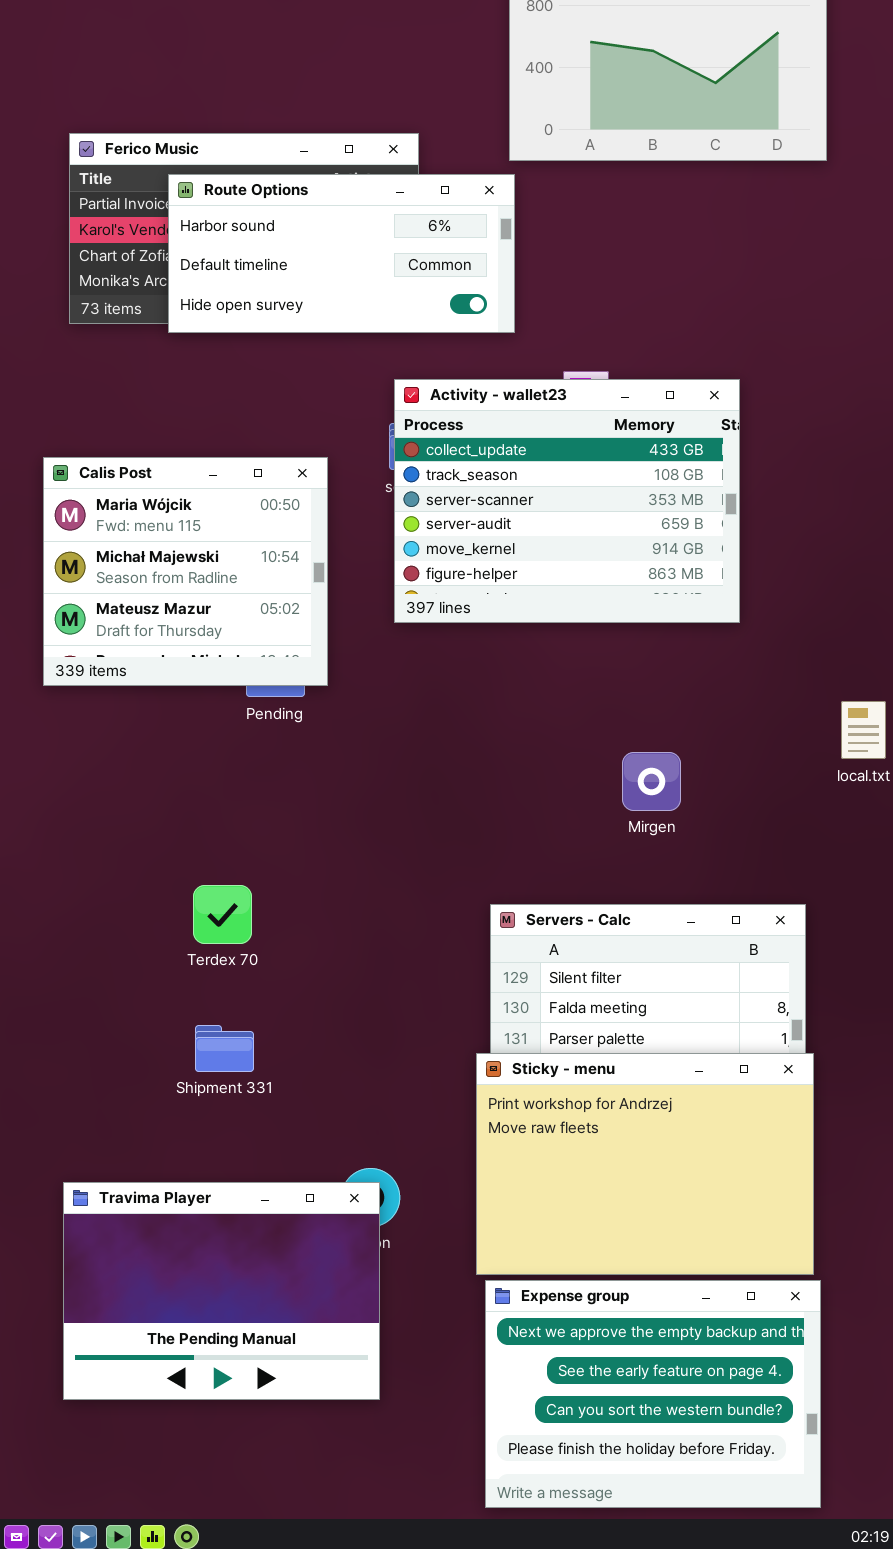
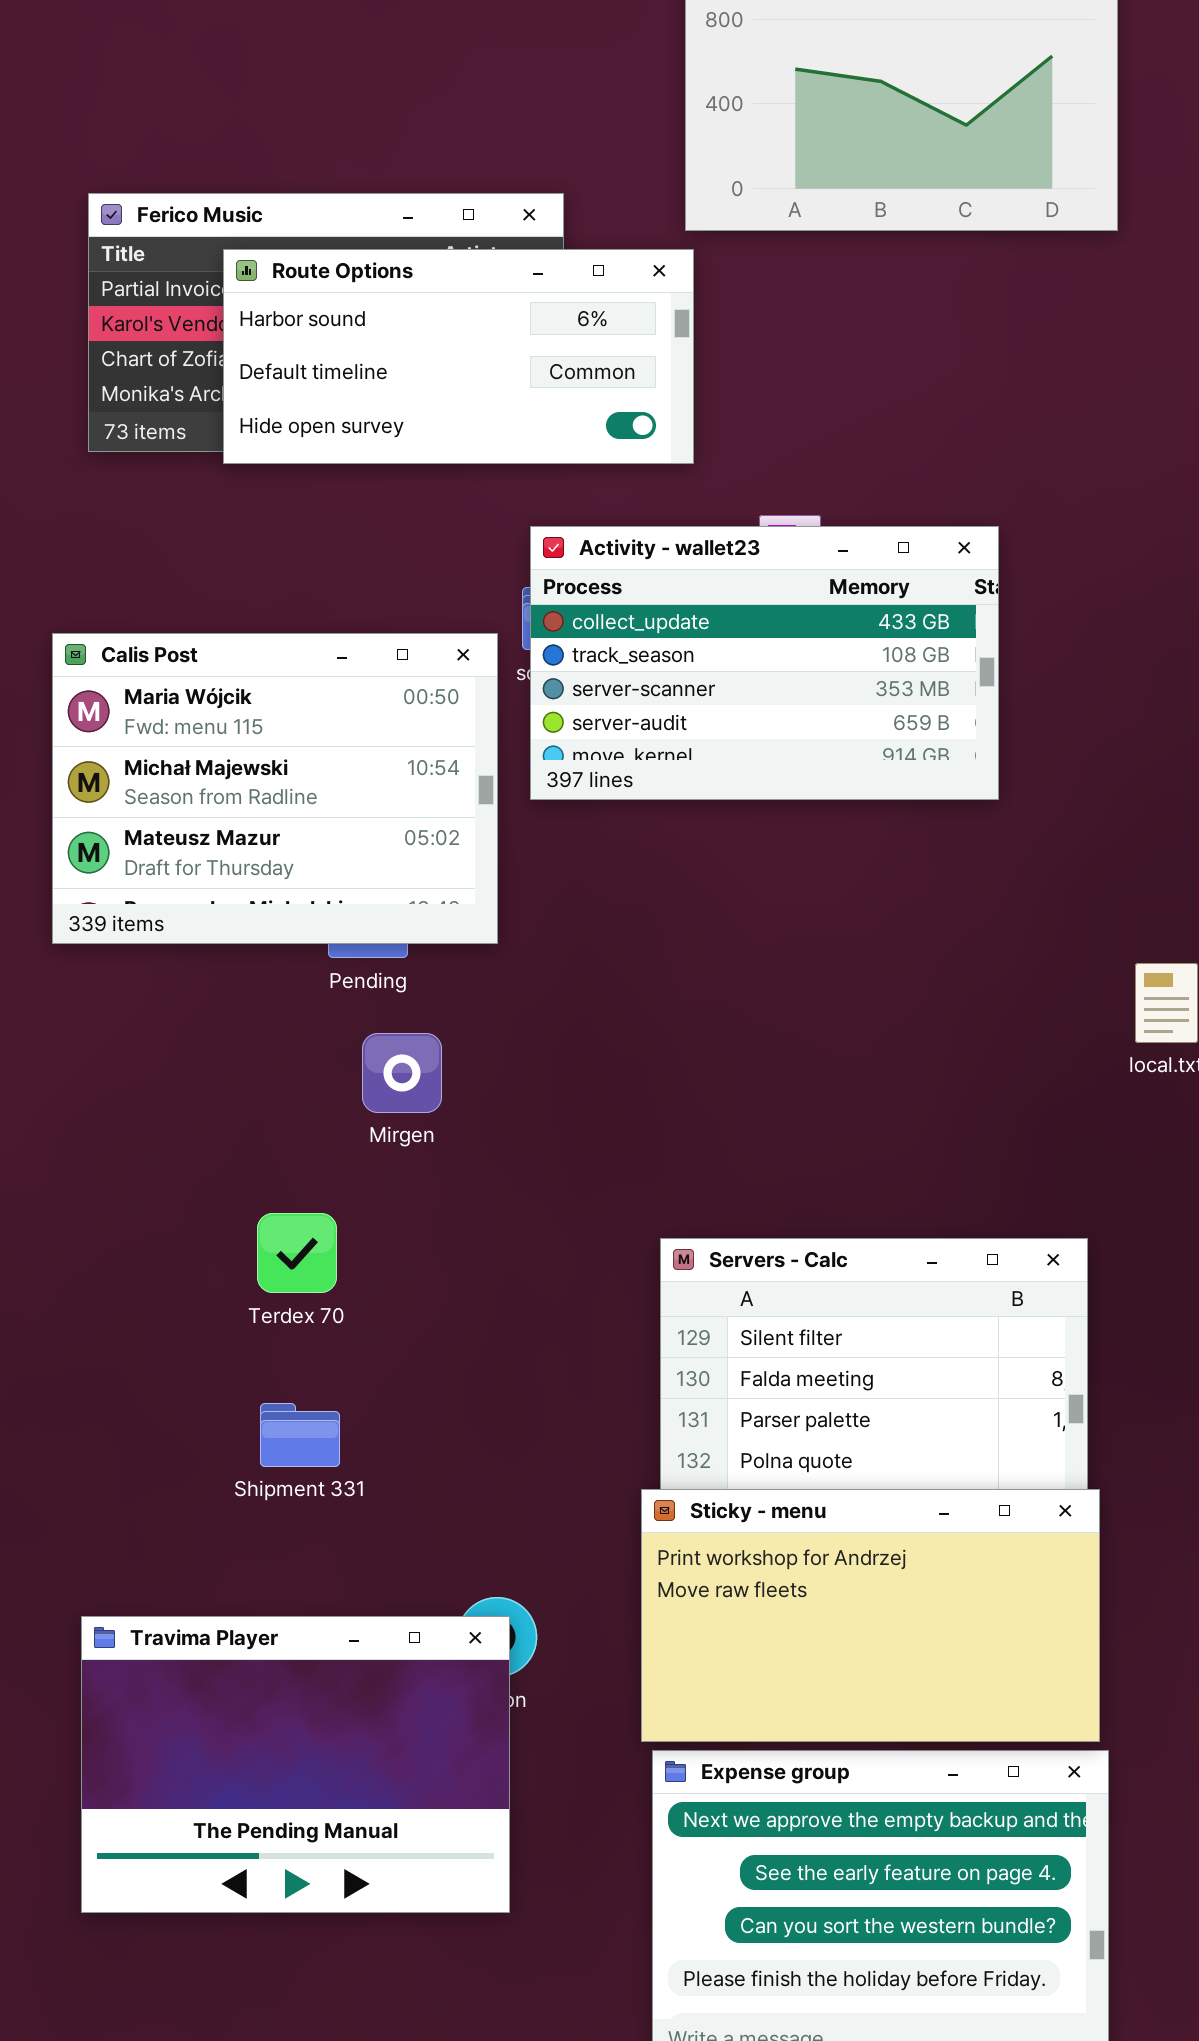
Activity - wallet23: [394,379,740,623] -> [530,526,999,800], resized
Calis Post: [43,457,328,686] -> [52,633,498,944], resized
Mirgen: [622,752,681,811] -> [362,1033,442,1113], moved
Sticky - menu: [476,1053,814,1275] -> [641,1489,1100,1742], resized

